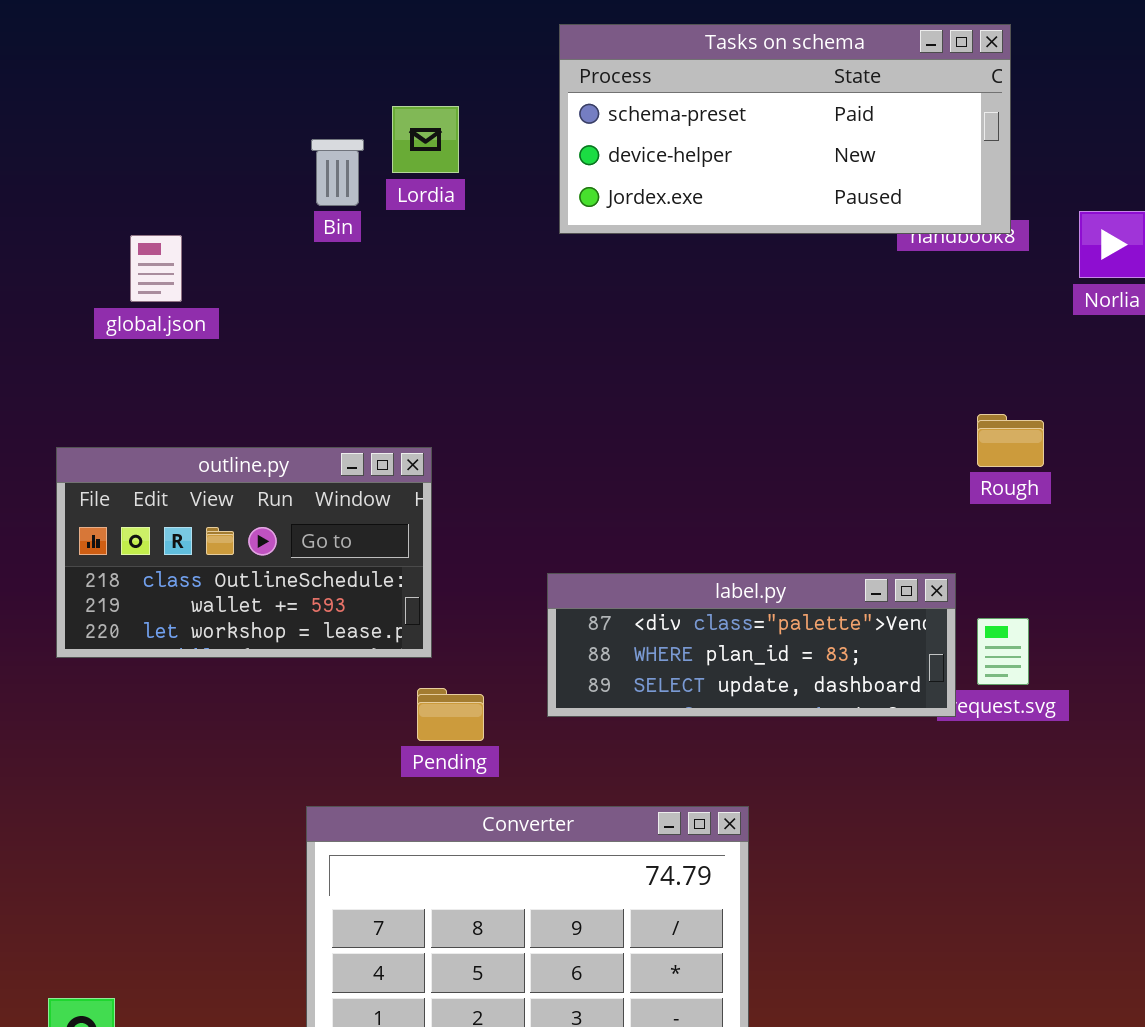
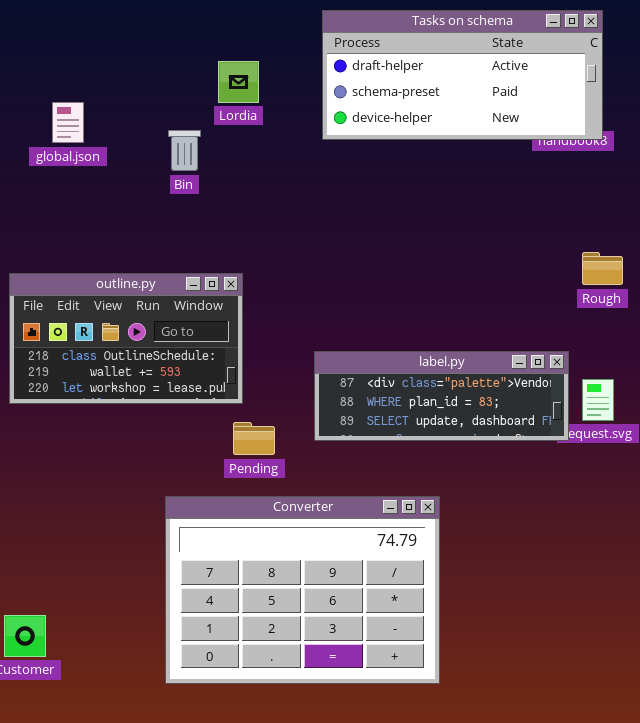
Tasks on schema: [559,24,1011,234] -> [322,10,603,140], scrolled up 1 row
Bin: [311,139,364,206] -> [168,130,201,171], moved
global.json: [130,235,182,302] -> [52,102,84,143], moved

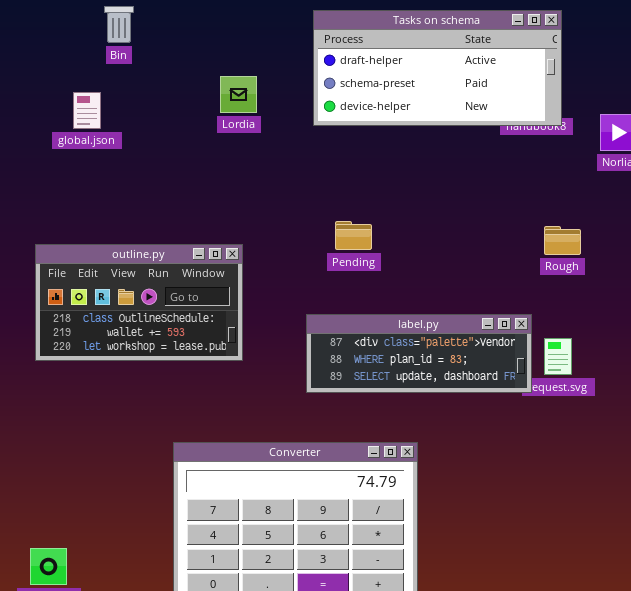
Lordia: [218,61,259,103] -> [220,76,257,113], moved
Bin: [168,130,201,171] -> [104,6,134,43], moved
Pending: [233,422,275,455] -> [335,221,372,250], moved

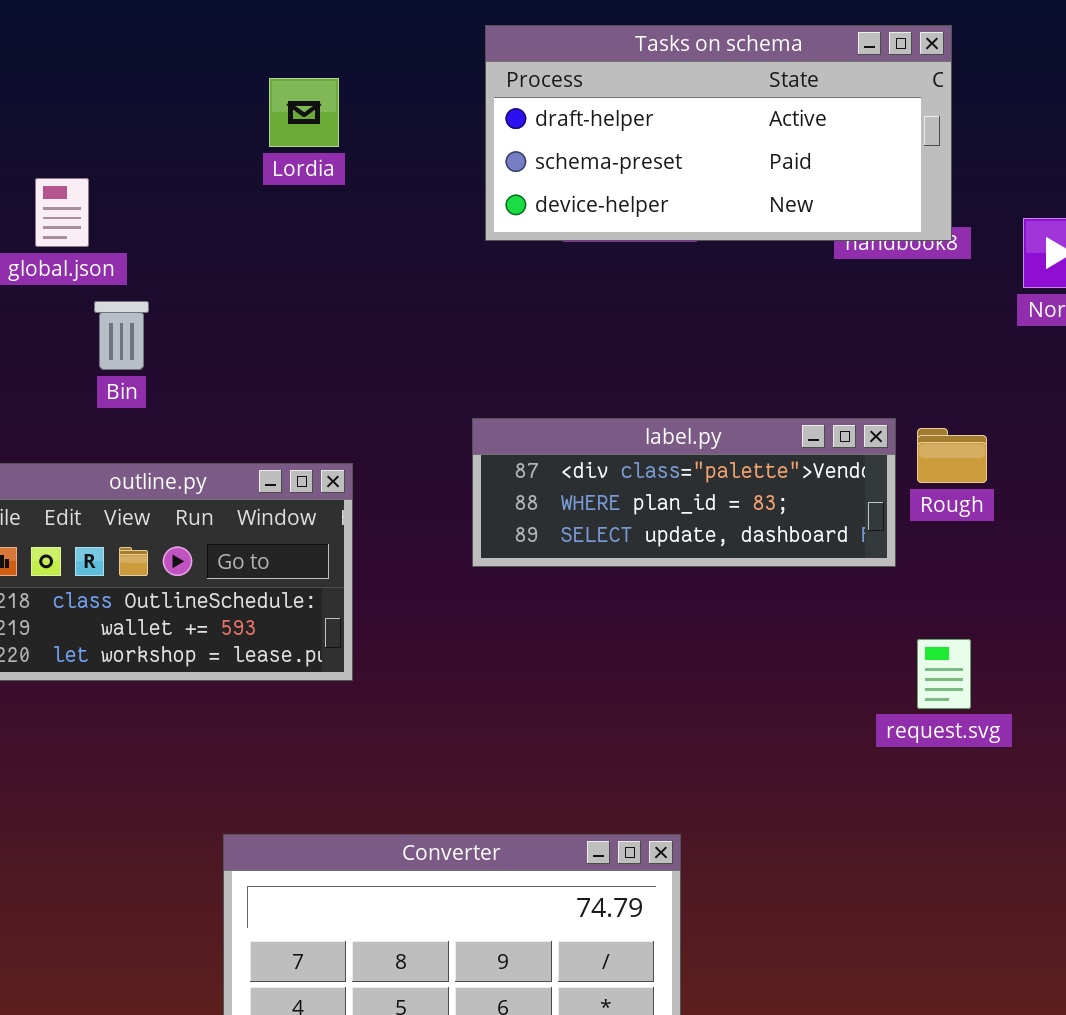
Bin: [104,6,134,43] -> [94,301,149,370], moved
Lordia: [220,76,257,113] -> [269,78,339,147], moved
label.py: [306,314,532,393] -> [472,418,896,567], moved

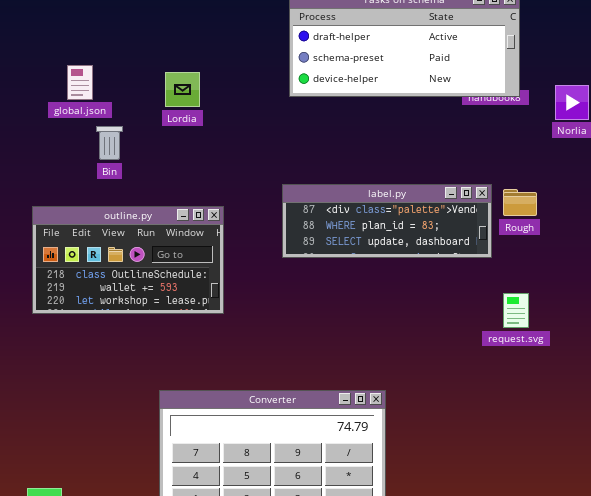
Lordia: [269,78,339,147] -> [165,72,200,107], moved

